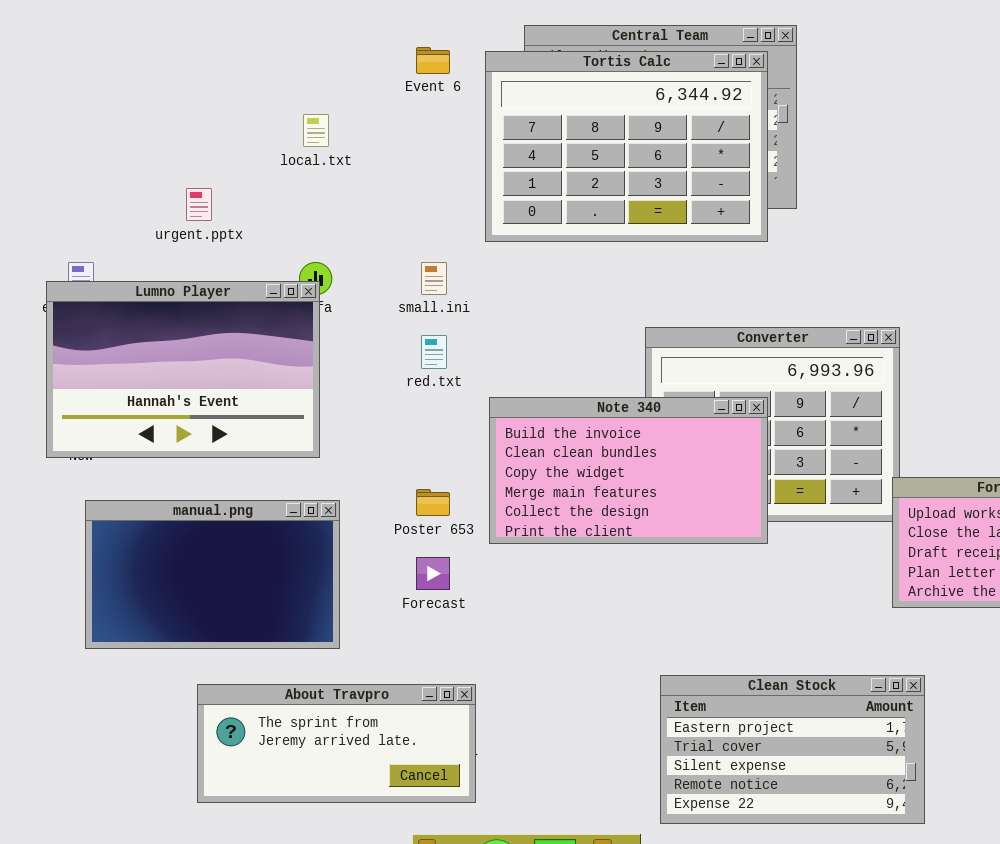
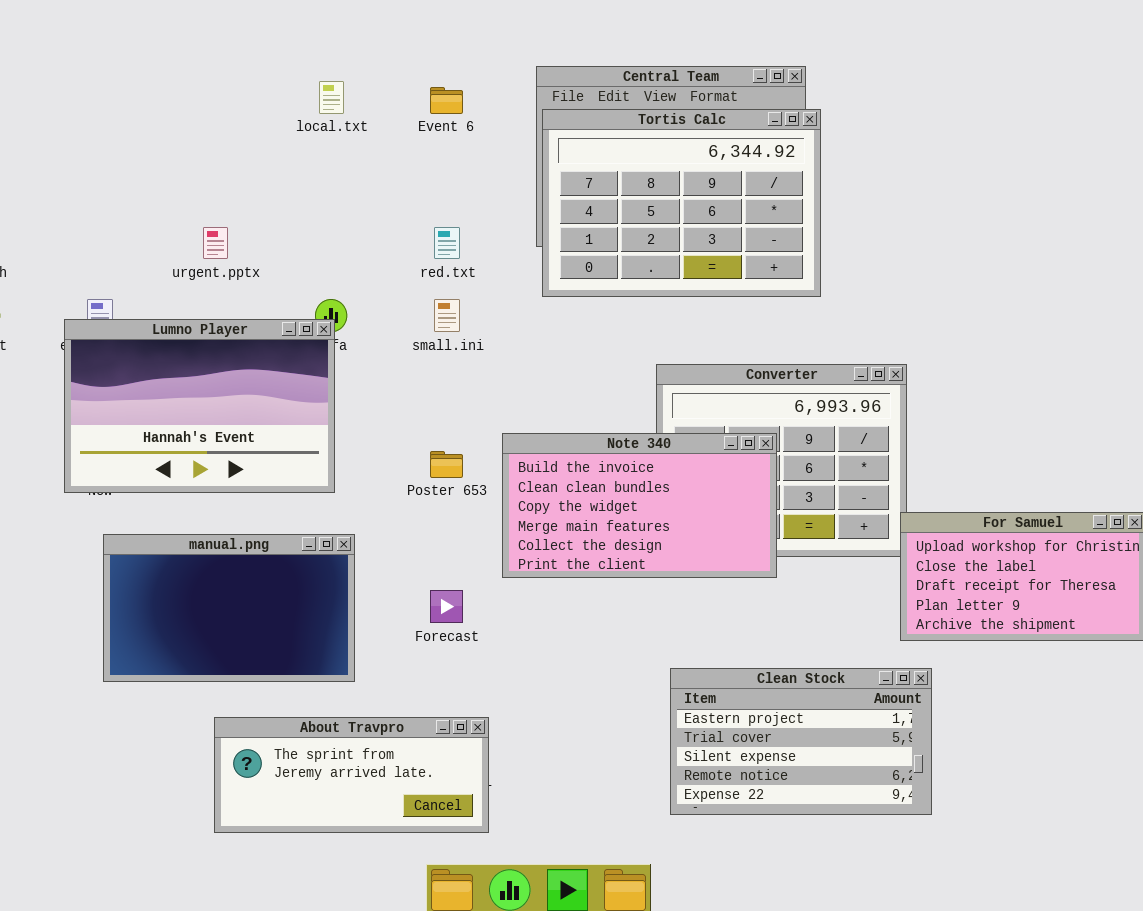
Tortis Calc: [485,51,768,242] -> [542,109,821,297], moved
local.txt: [303,114,329,147] -> [319,81,344,114], moved
red.txt: [421,335,447,369] -> [434,227,460,259], moved
Poster 653: [416,489,450,516] -> [430,451,463,478], moved
Clean Stock: [660,675,925,824] -> [670,668,932,815], moved

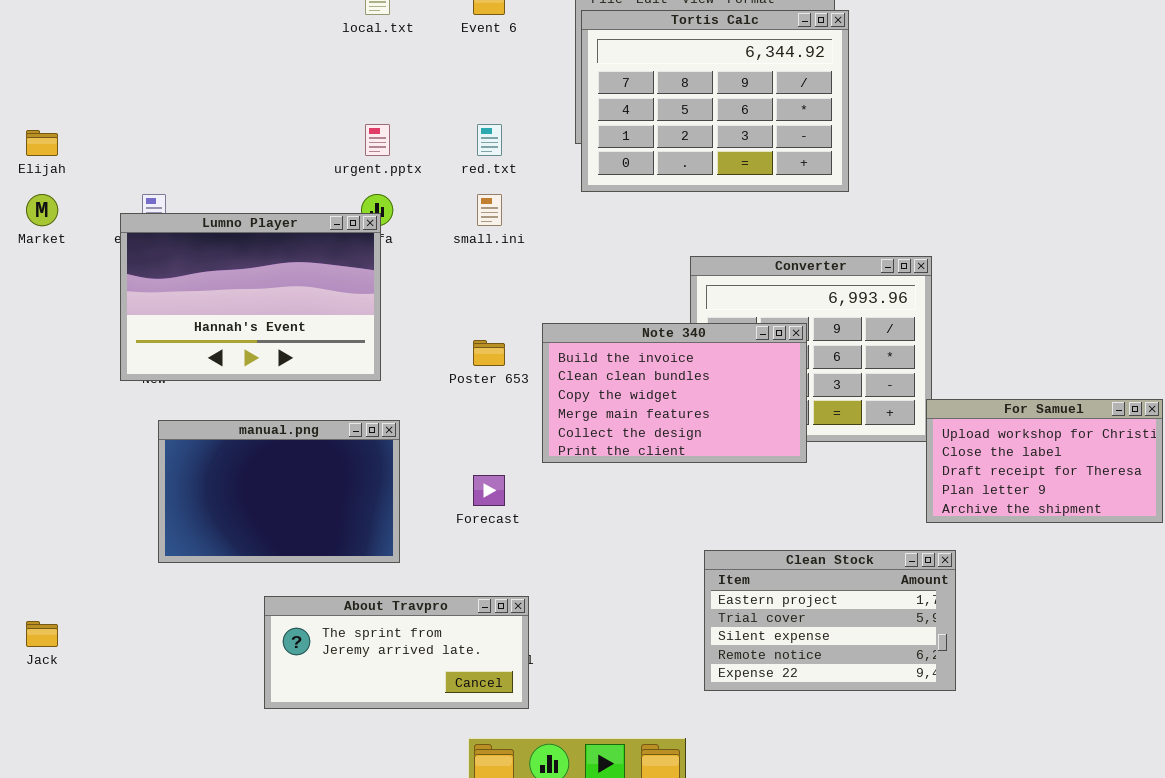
urgent.pptx: [203,227,228,259] -> [365,124,390,156], moved

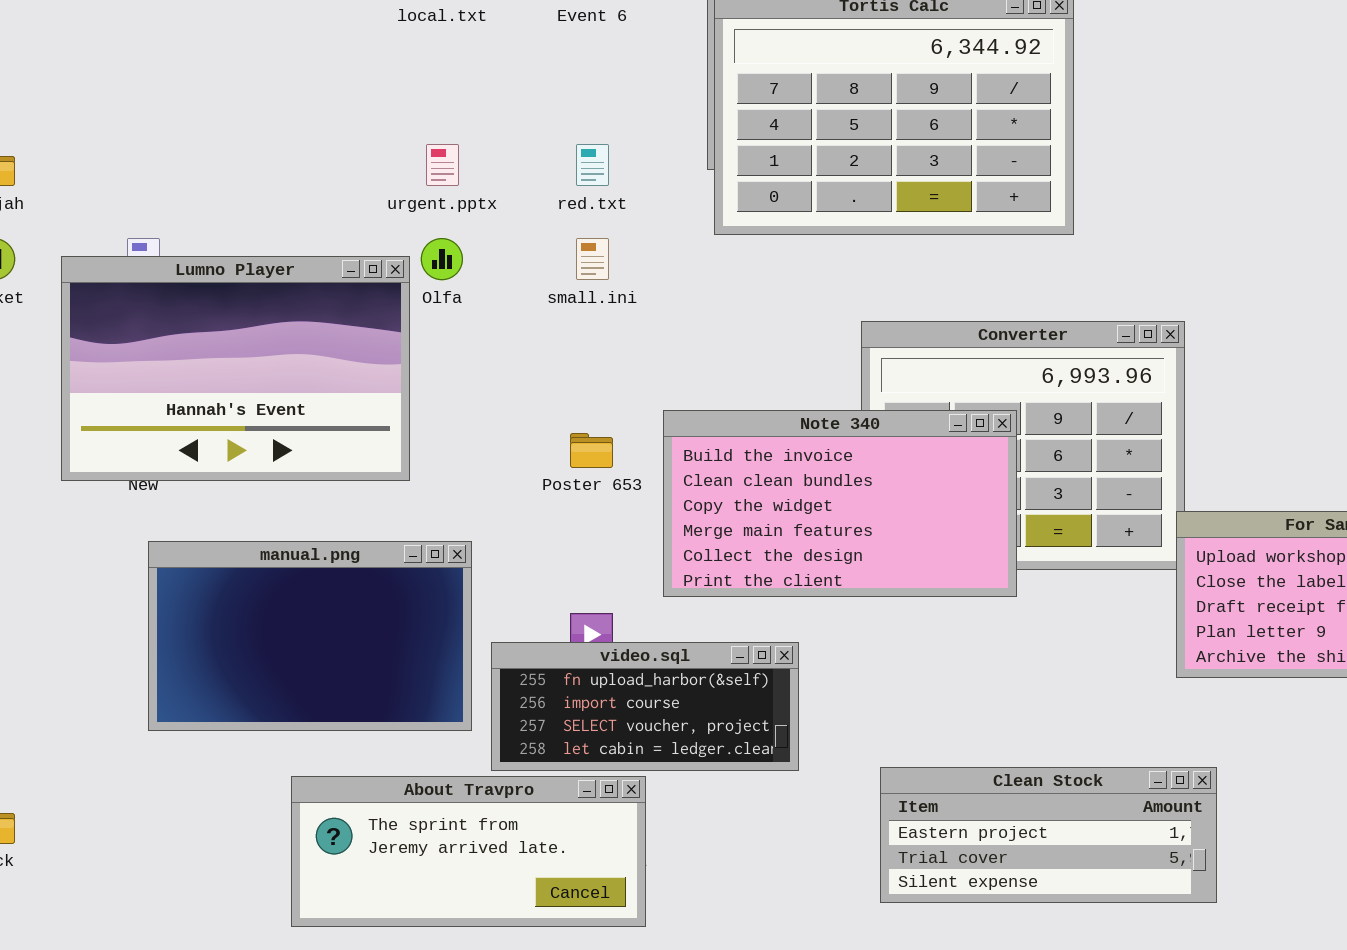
Lumno Player: [120,213,381,381] -> [61,256,410,481], moved
video.sql: none -> [491,642,799,771], opened
Clean Stock: [704,550,956,691] -> [880,767,1217,903], resized

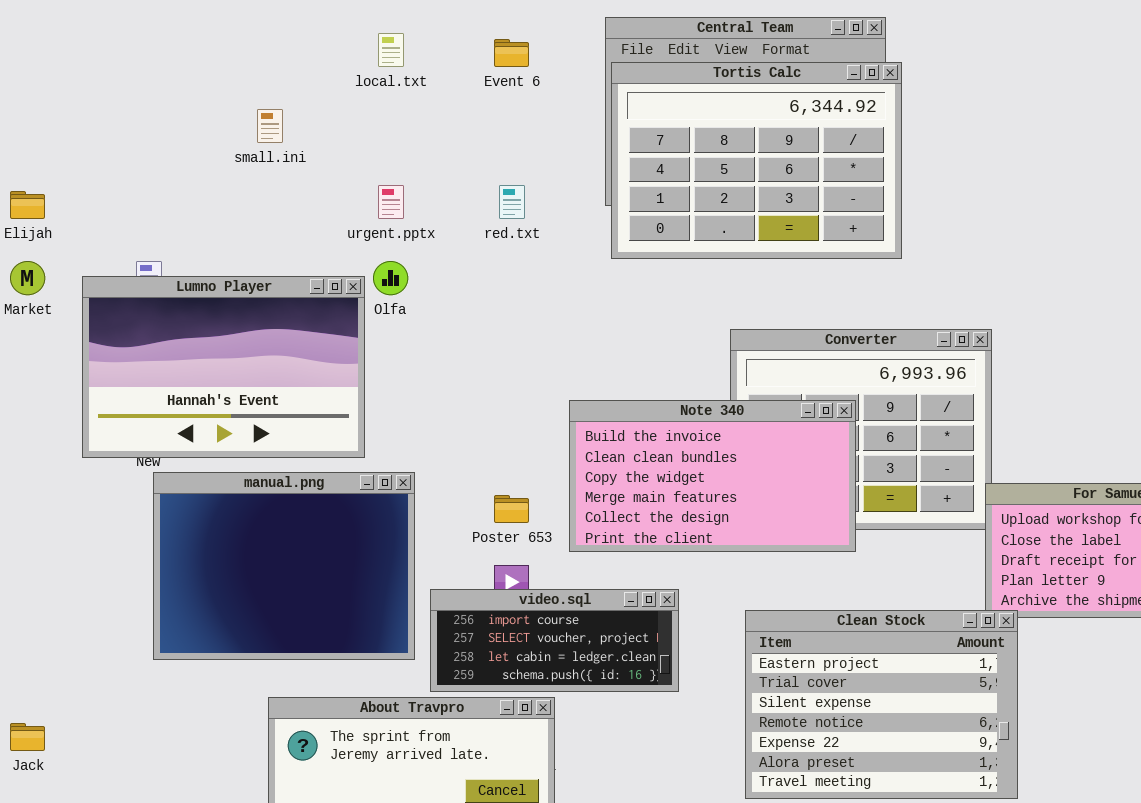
small.ini: [576,238,609,280] -> [257,109,283,143], moved
Poster 653: [570,433,613,468] -> [494,495,529,523], moved
manual.png: [148,541,472,731] -> [153,472,415,660], resized
video.sql: [491,642,799,771] -> [430,589,679,692], scrolled down 1 row
Clean Stock: [880,767,1217,903] -> [745,610,1018,799], resized

